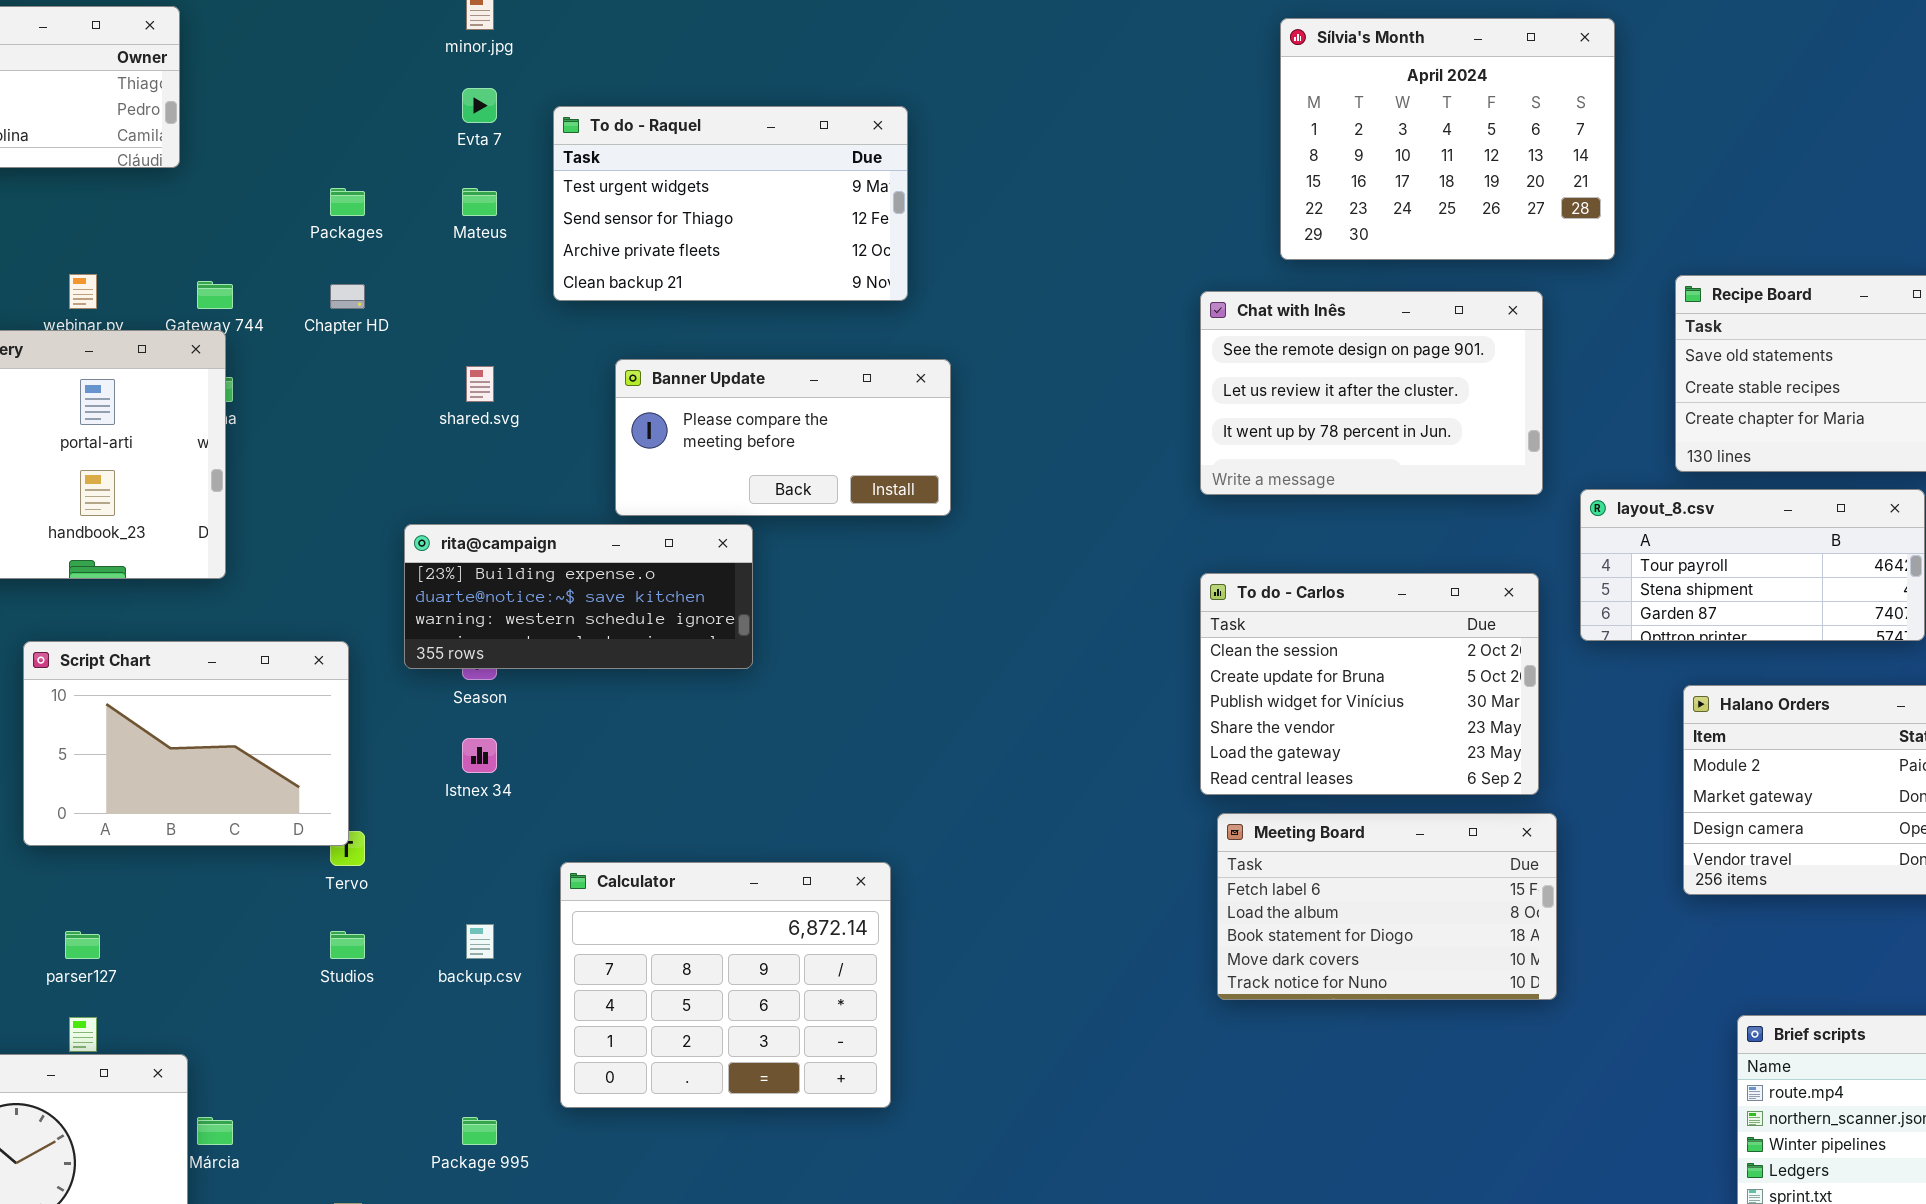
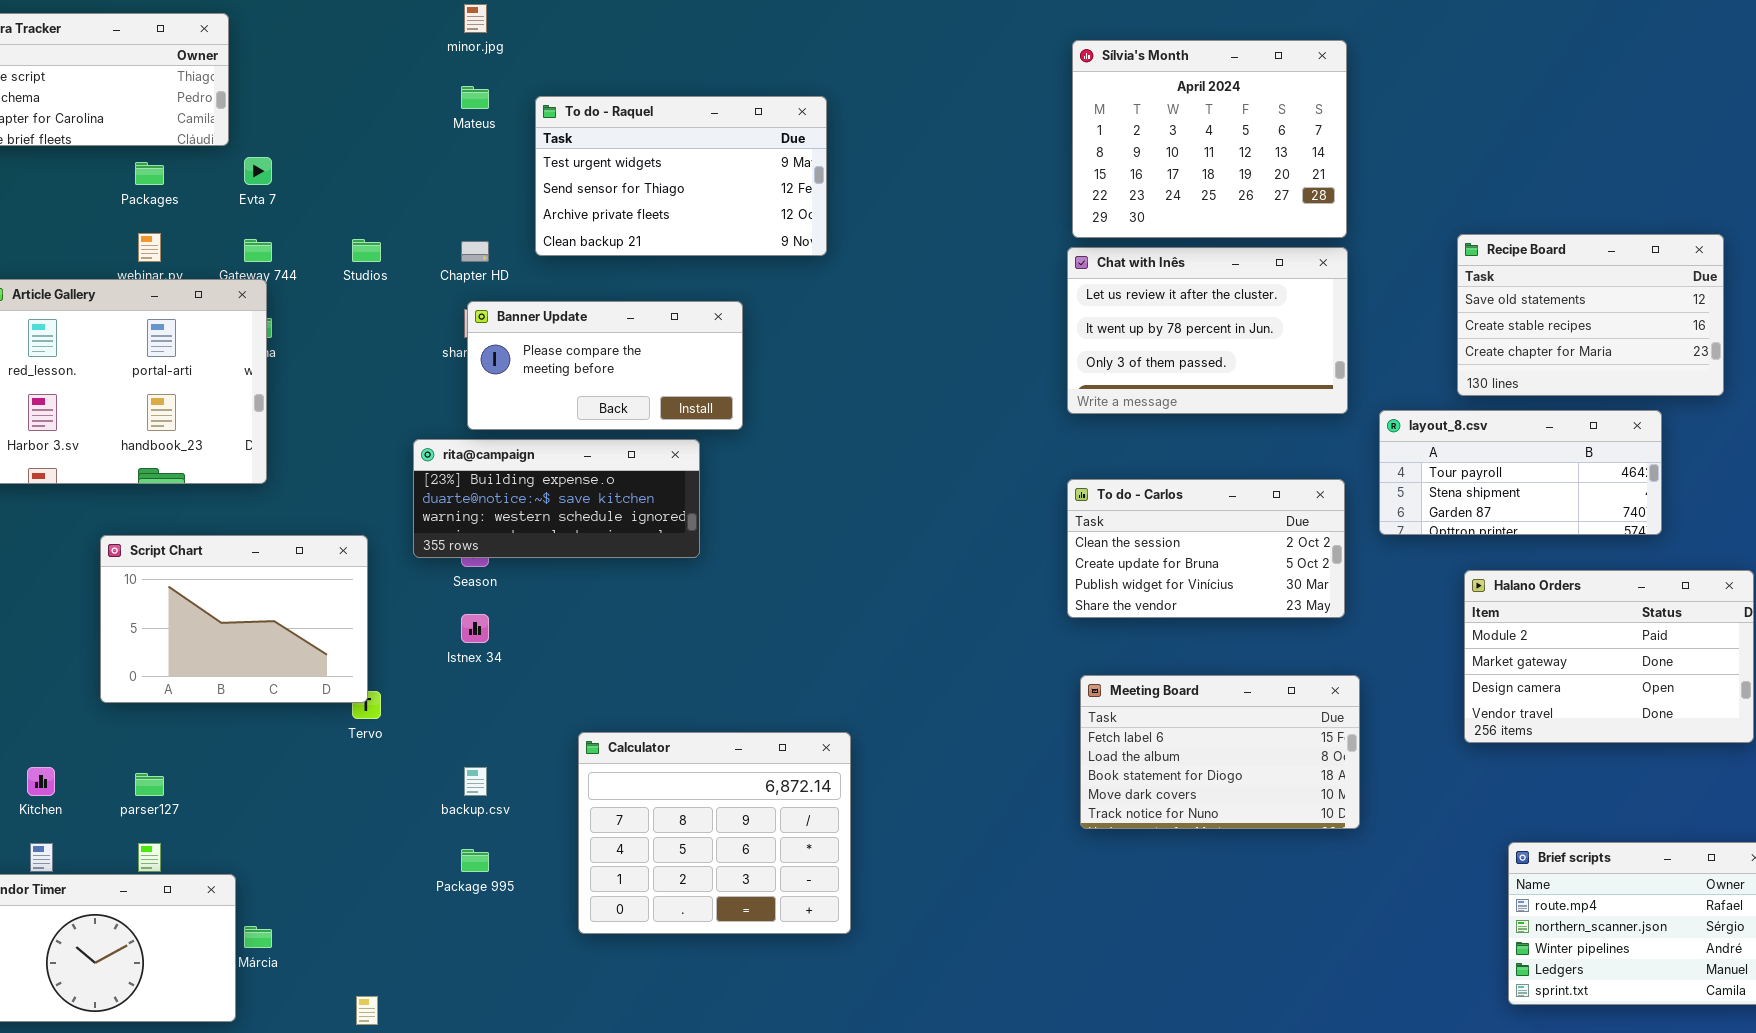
Sílvia's Month: [1280,18,1615,260] -> [1072,40,1347,238], moved
Evta 7: [462,88,497,123] -> [244,157,272,185], moved
Packages: [330,188,365,216] -> [135,162,164,185], moved
Mateus: [462,188,497,216] -> [461,86,489,109], moved
Chapter HD: [330,284,365,309] -> [461,241,489,262], moved
Chat with Inês: [1200,291,1543,495] -> [1067,247,1348,414], scrolled down 1 row
Banner Update: [615,359,951,516] -> [467,301,743,430], moved
To do - Carlos: [1200,573,1539,795] -> [1067,479,1345,618], resized
Calculator: [560,862,891,1108] -> [578,732,851,934], moved
Studios: [330,931,365,959] -> [352,239,381,262], moved
Package 995: [462,1117,497,1145] -> [461,849,489,872], moved

